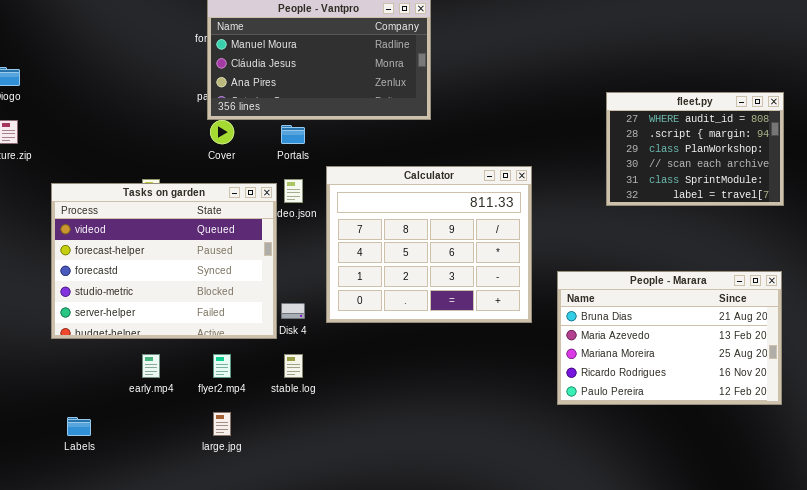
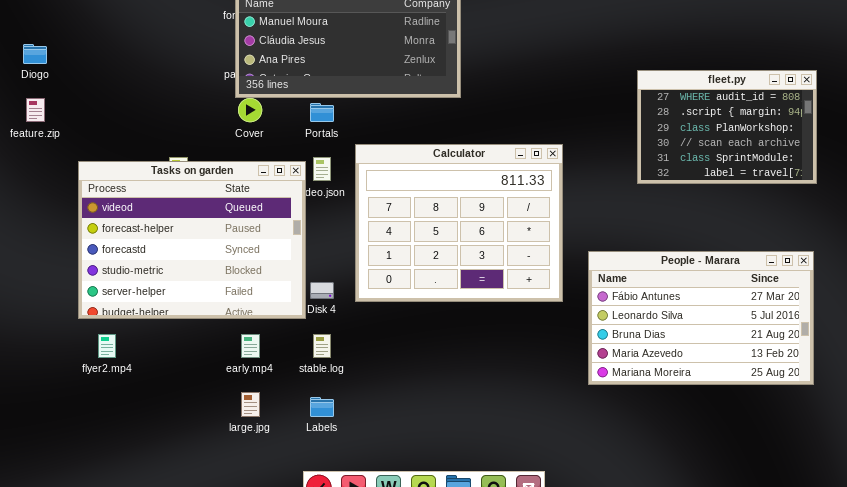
People - Marara: [557,271,782,405] -> [588,251,814,385], scrolled up 2 rows
early.mp4: [142,354,160,378] -> [241,334,260,358], moved
flyer2.mp4: [213,354,231,378] -> [98,334,116,358], moved
Labels: [67,417,91,436] -> [310,397,334,417], moved

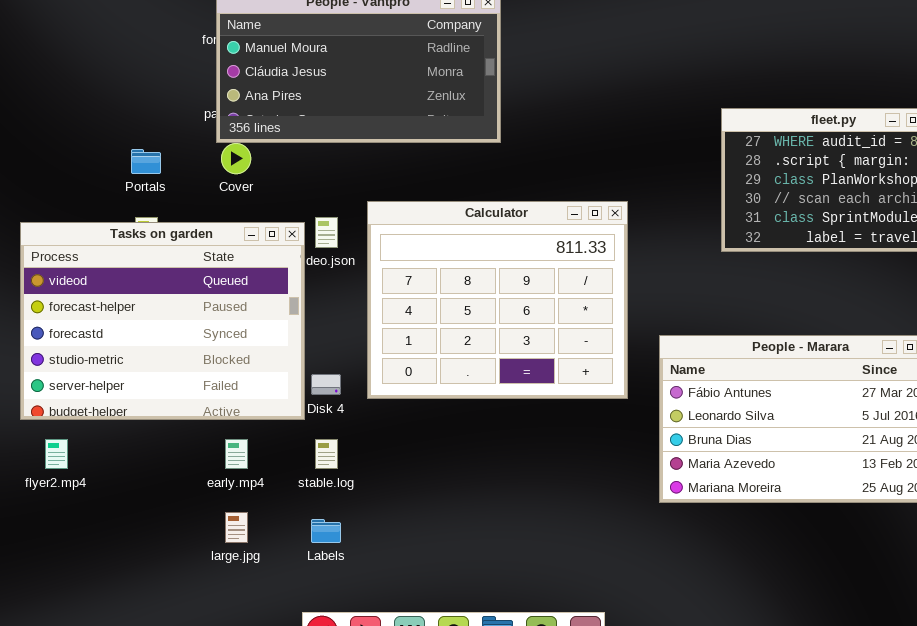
Portals: [310,103,334,122] -> [131,149,161,174], moved

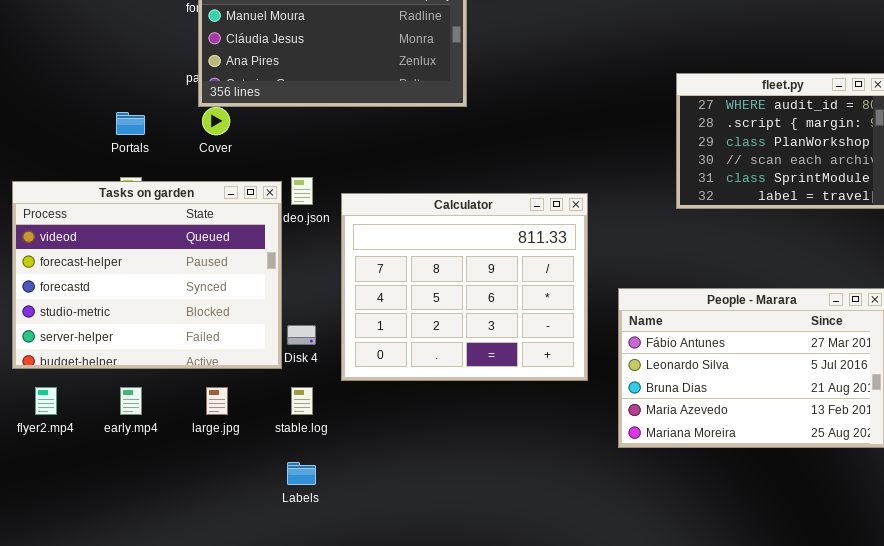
Calculator: [367,201,628,399] -> [341,193,588,381], moved
early.mp4: [225,439,248,469] -> [120,387,142,415], moved
large.jpg: [225,512,248,543] -> [206,387,228,415], moved

